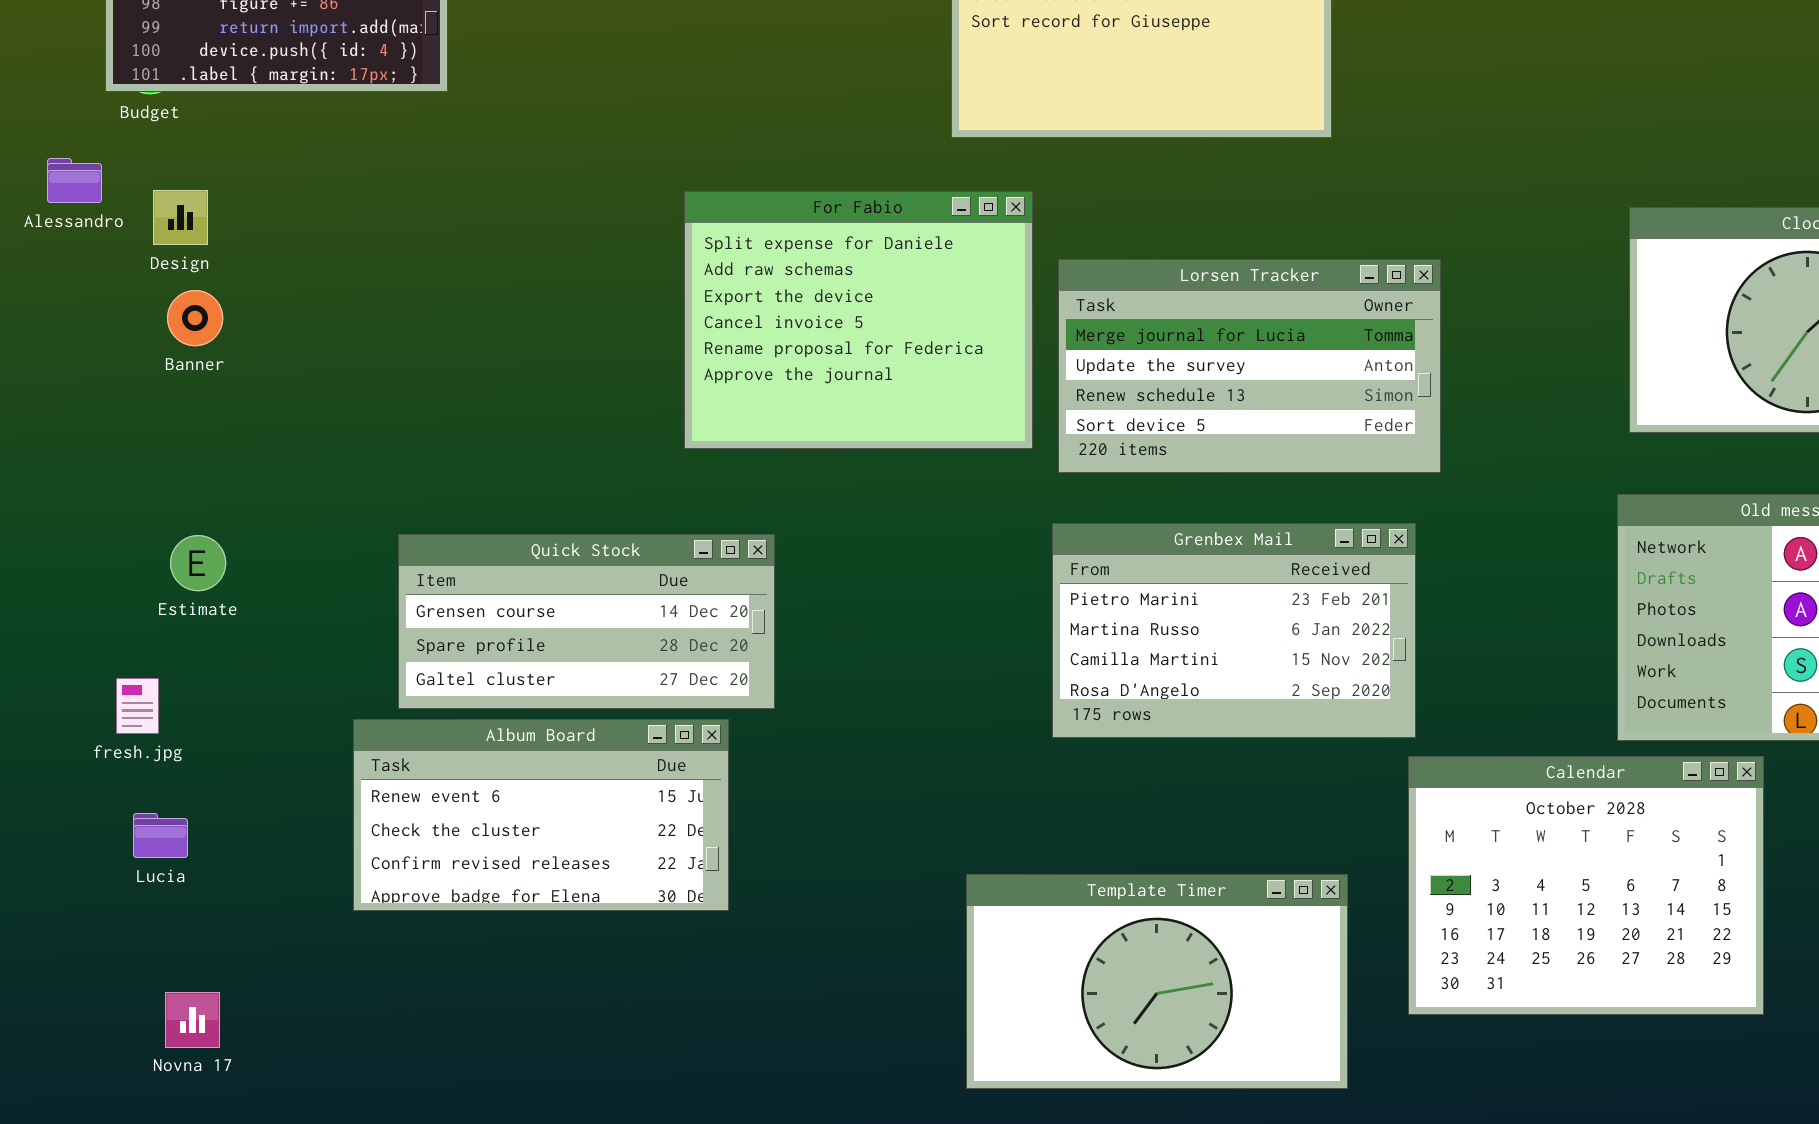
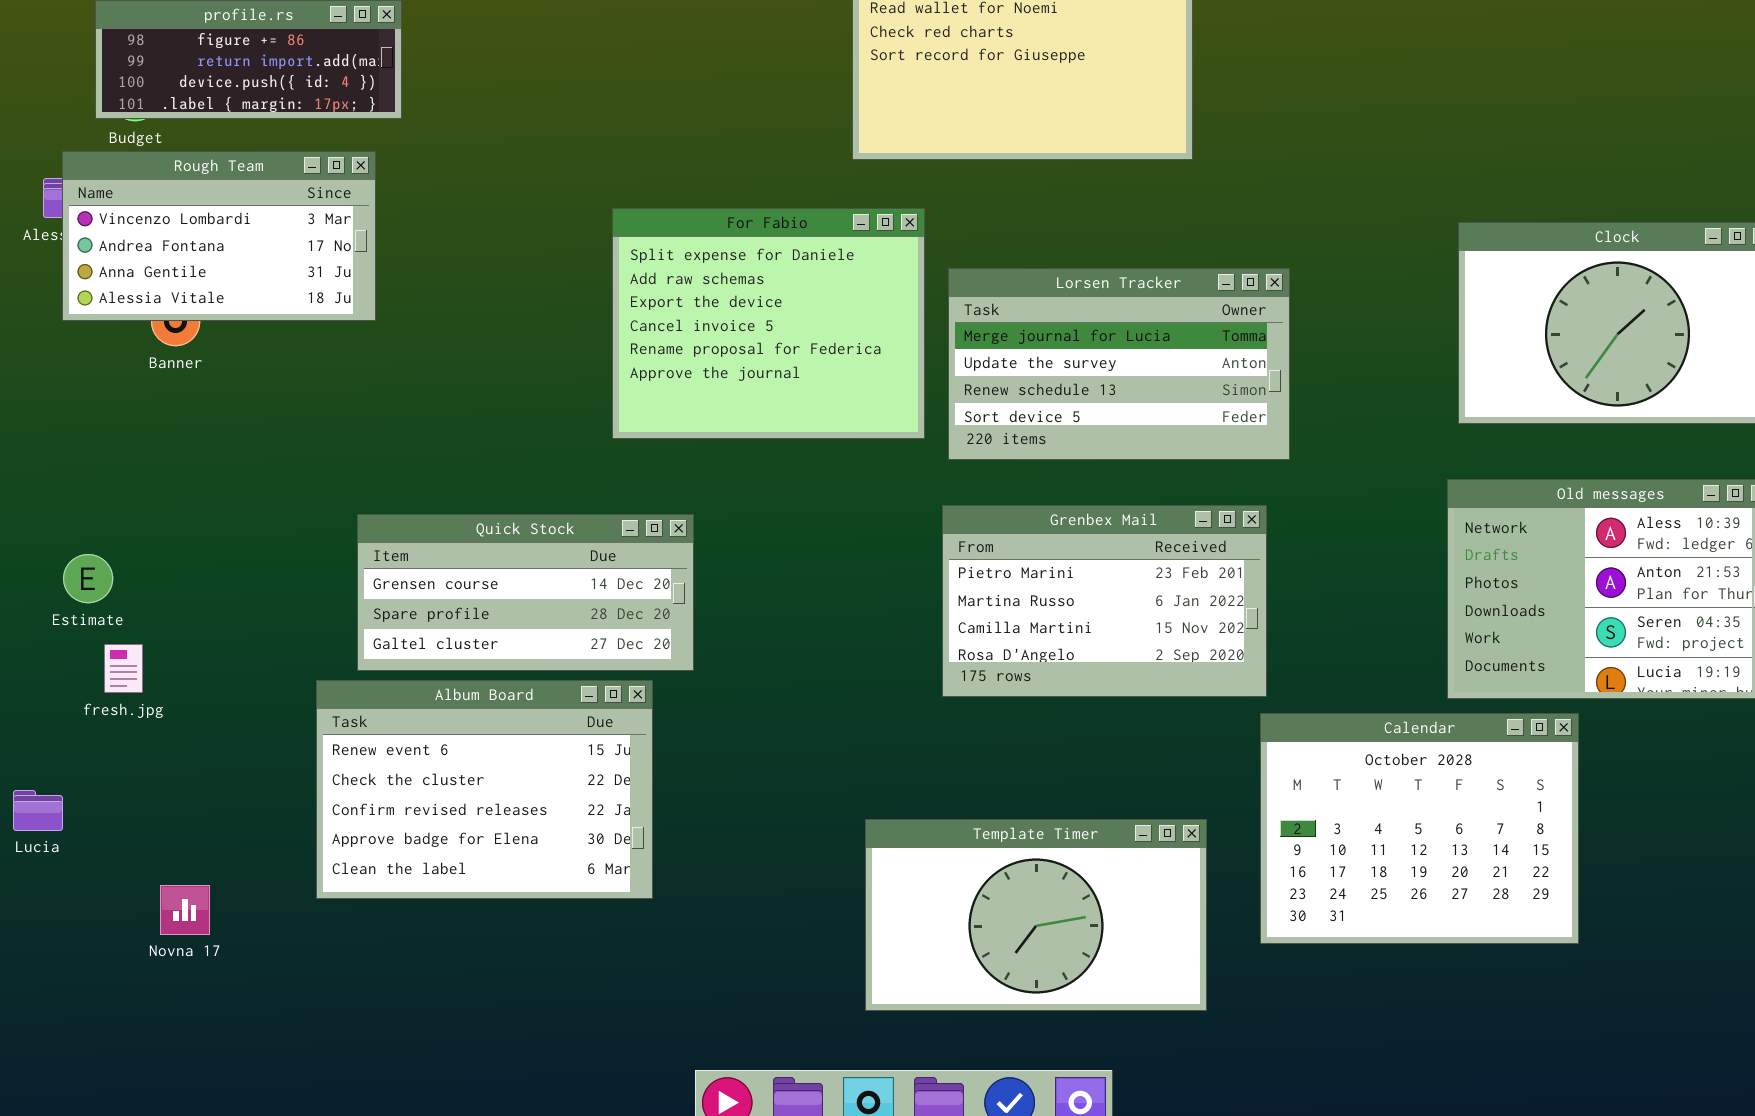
Rough Team: none -> [62,151,376,321], opened
Estimate: [170,535,226,591] -> [63,554,113,603], moved
Album Board: [353,719,729,911] -> [316,680,653,899], resized
Lucia: [133,813,188,858] -> [13,790,63,831], moved
Novna 17: [165,992,220,1048] -> [160,885,210,935], moved

